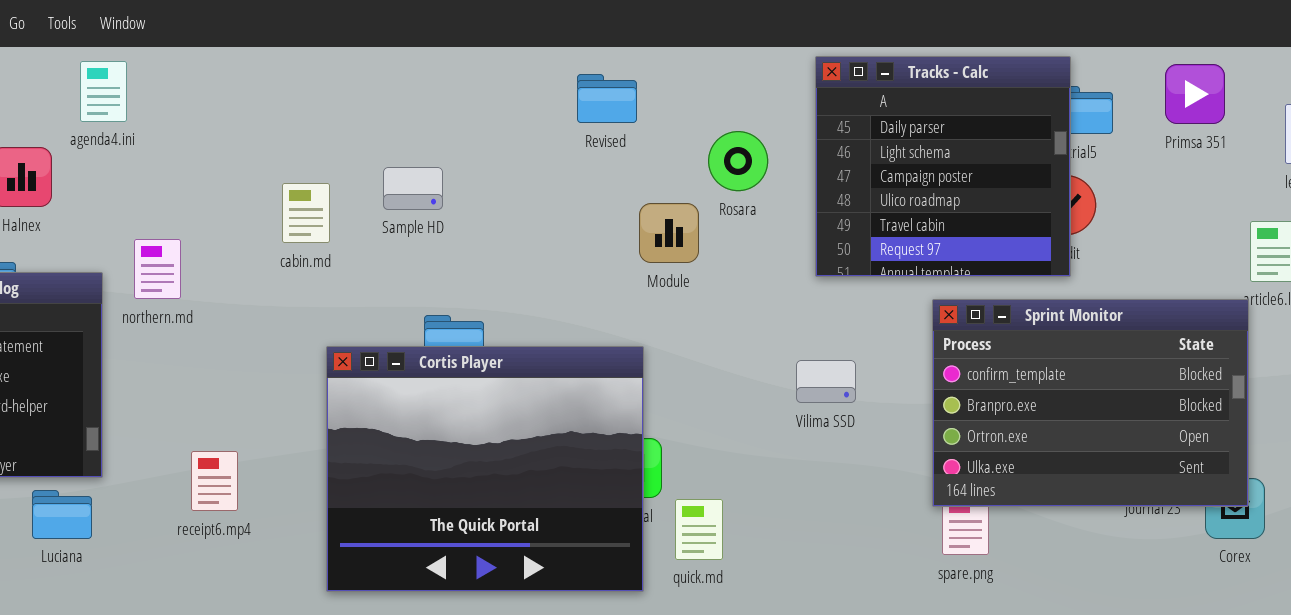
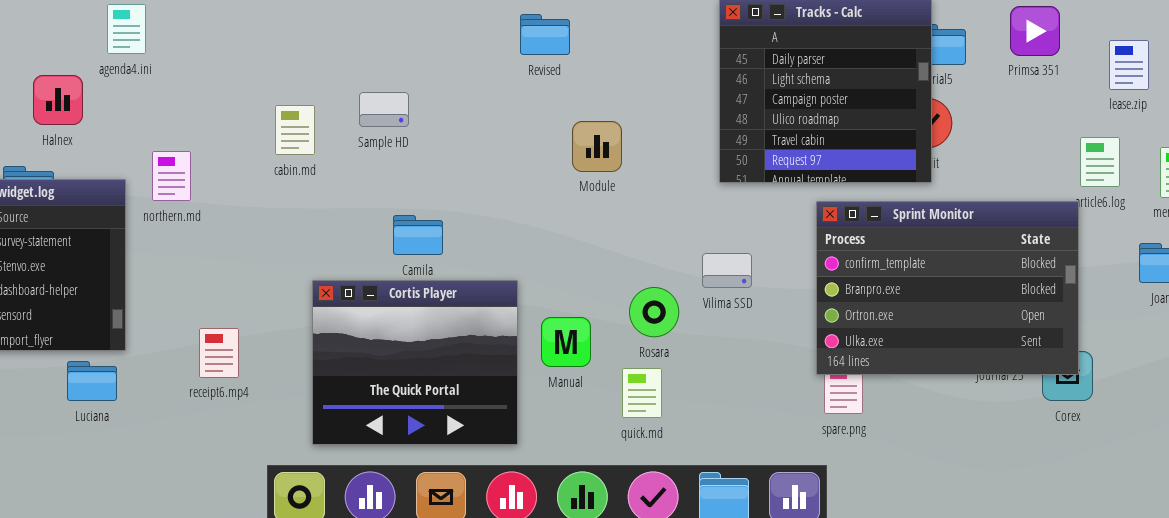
Rosara: [708,131,768,191] -> [629,287,679,337], moved
Cortis Player: [326,346,644,592] -> [312,280,518,445], resized
quick.md: [675,499,723,560] -> [622,368,662,418], moved

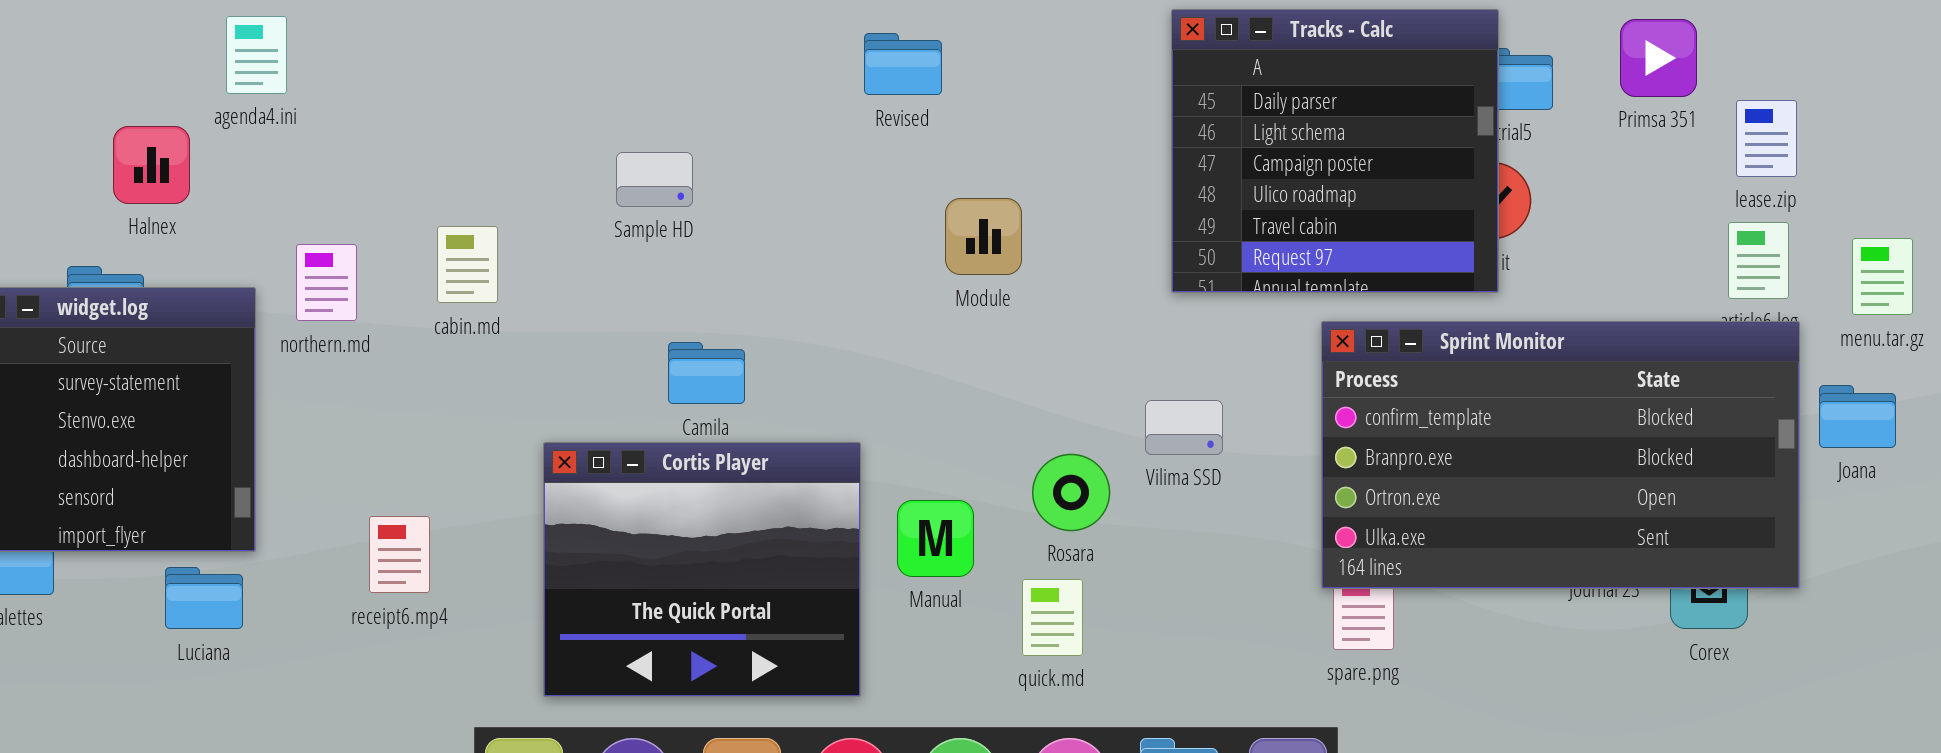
lease.zip: [1109,40,1149,90] -> [1736,100,1797,177], moved
cabin.md: [275,105,315,155] -> [437,226,498,303], moved
Sprint Monitor: [816,201,1079,375] -> [1321,321,1800,589], resized

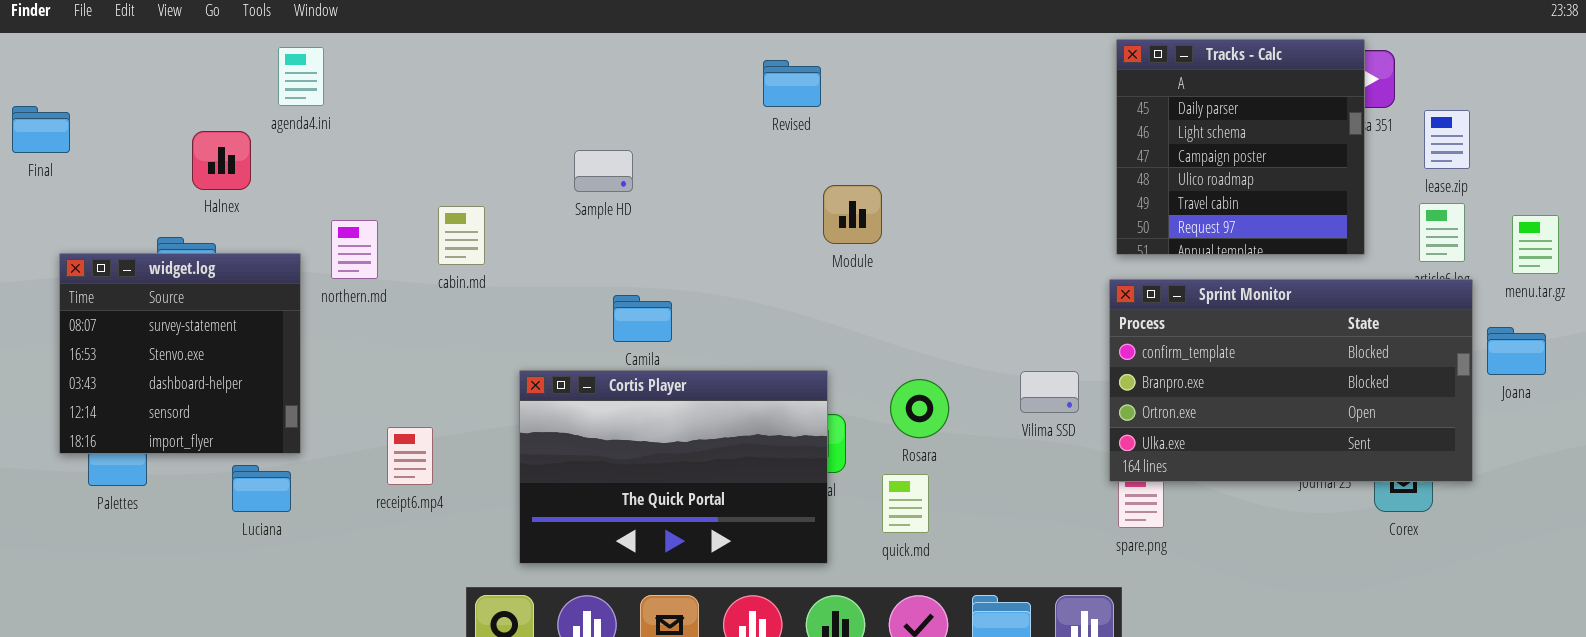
Tracks - Calc: [1171,9,1499,293] -> [1116,39,1365,255], moved
Vilima SSD: [1145,400,1223,455] -> [1020,371,1079,413], moved
Cortis Player: [543,442,861,697] -> [519,370,828,564], resized

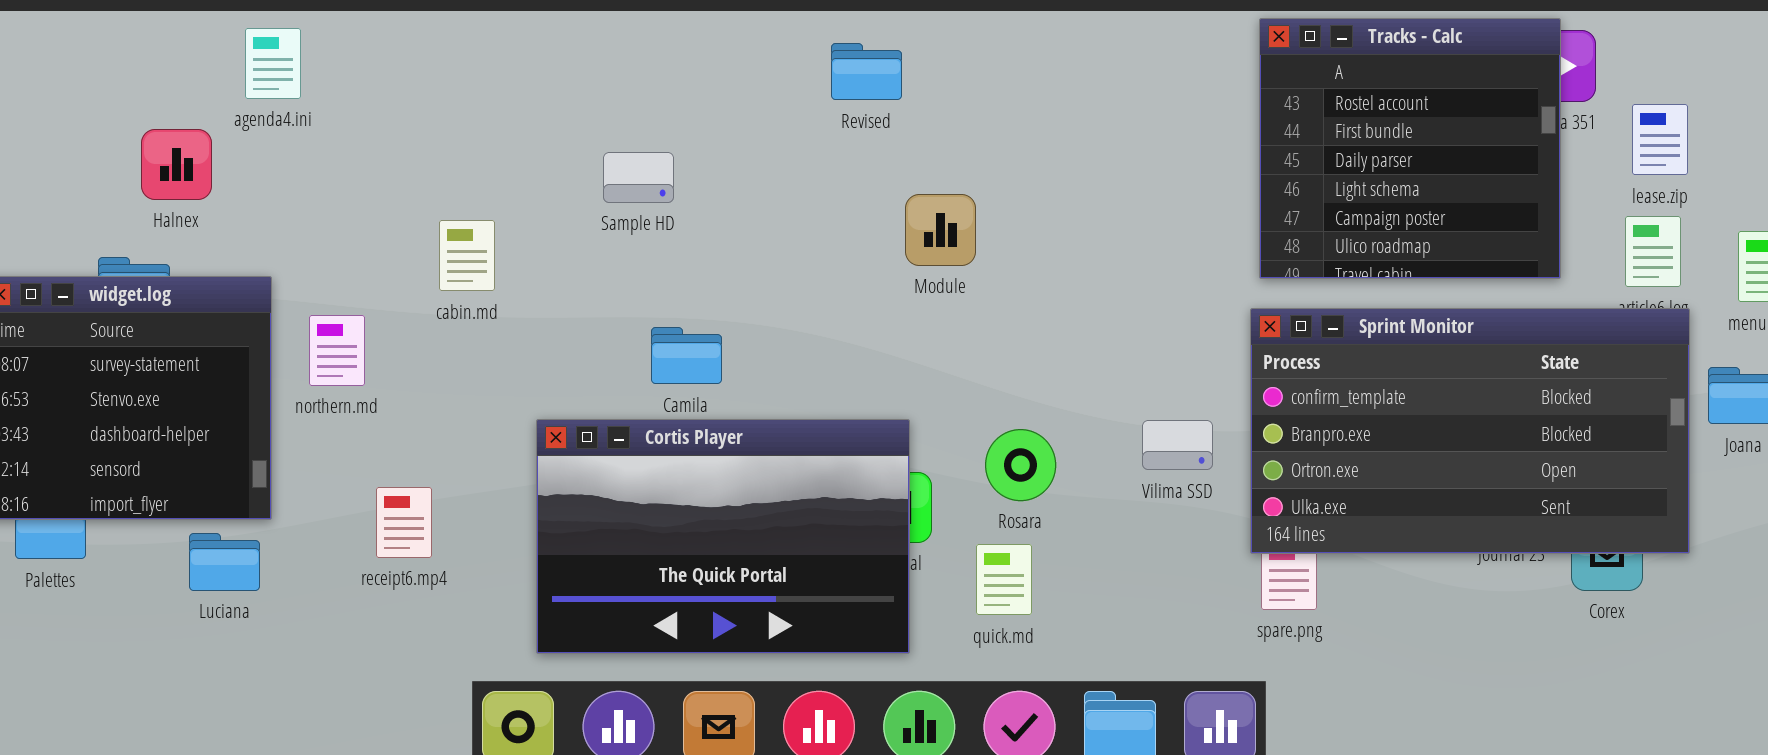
Tracks - Calc: [1116,39,1365,255] -> [1259,18,1561,279], scrolled up 2 rows
northern.md: [331,220,378,279] -> [309,315,365,386], moved

